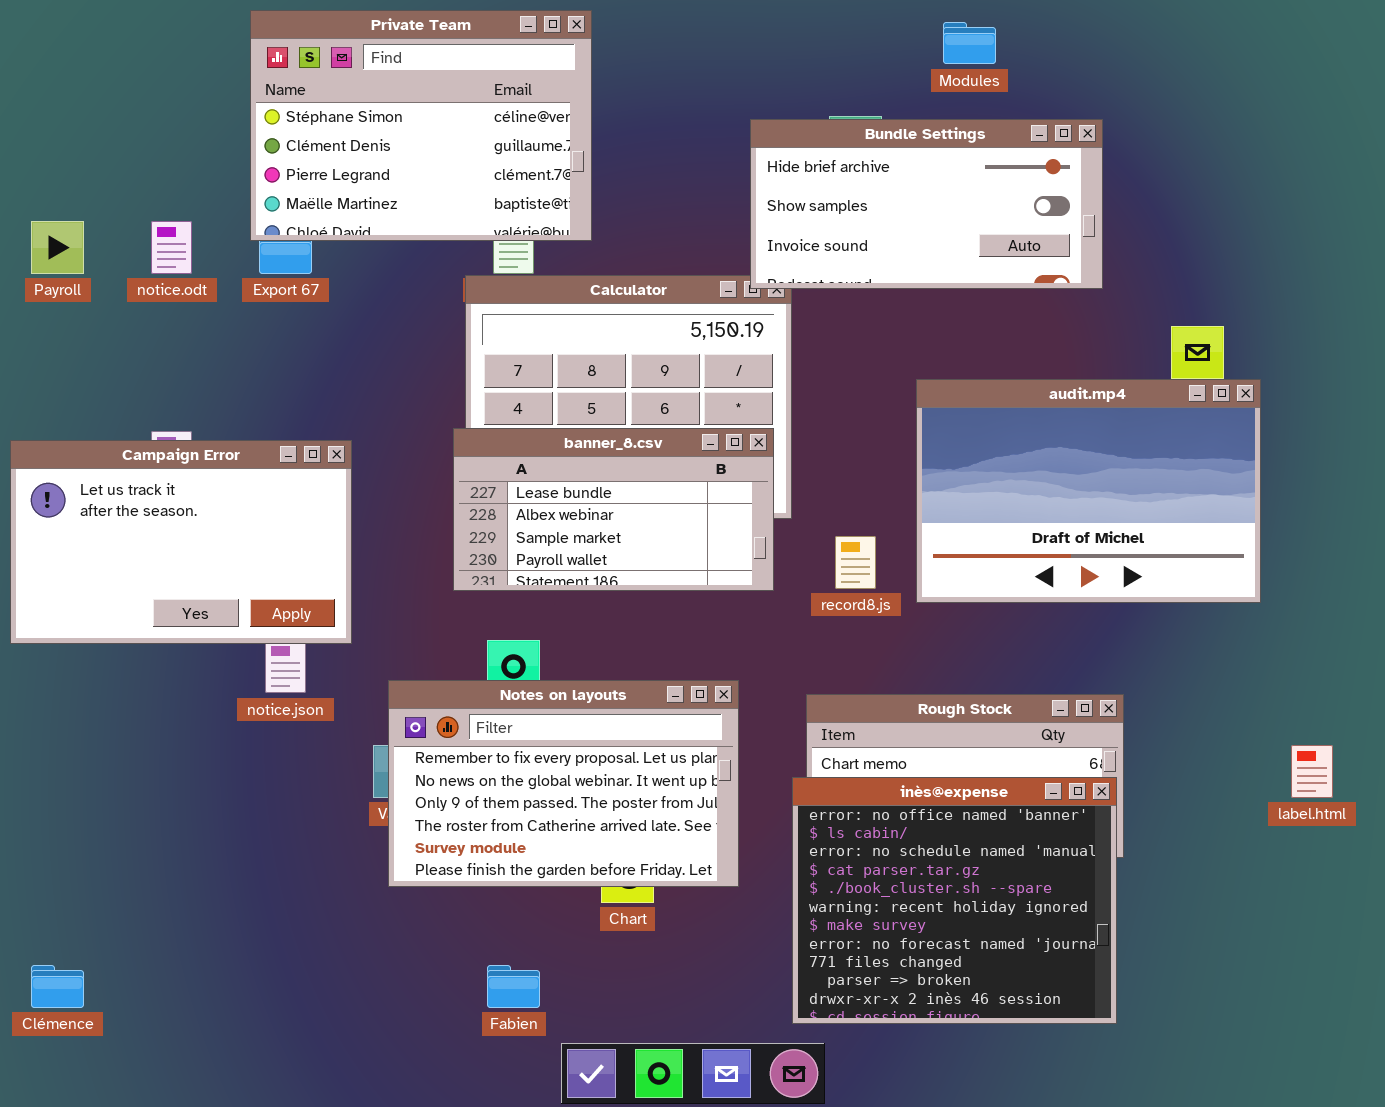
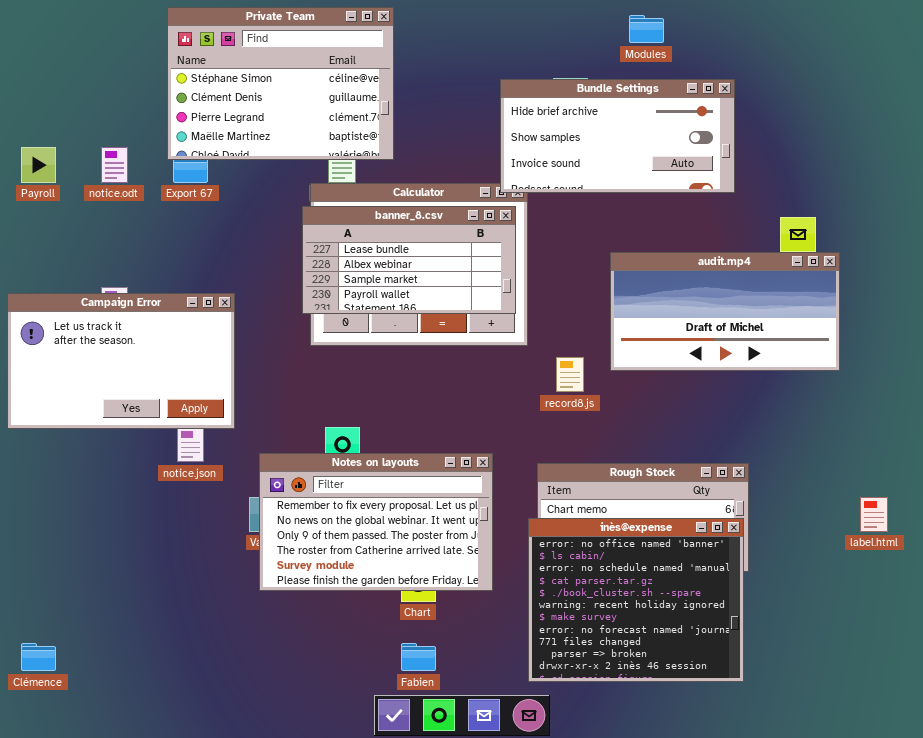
audit.mp4: [916,379,1261,603] -> [610,252,840,371], resized
banner_8.csv: [453,428,774,591] -> [302,206,516,314], moved
Fabien: [487,965,540,1008] -> [401,643,436,671], moved

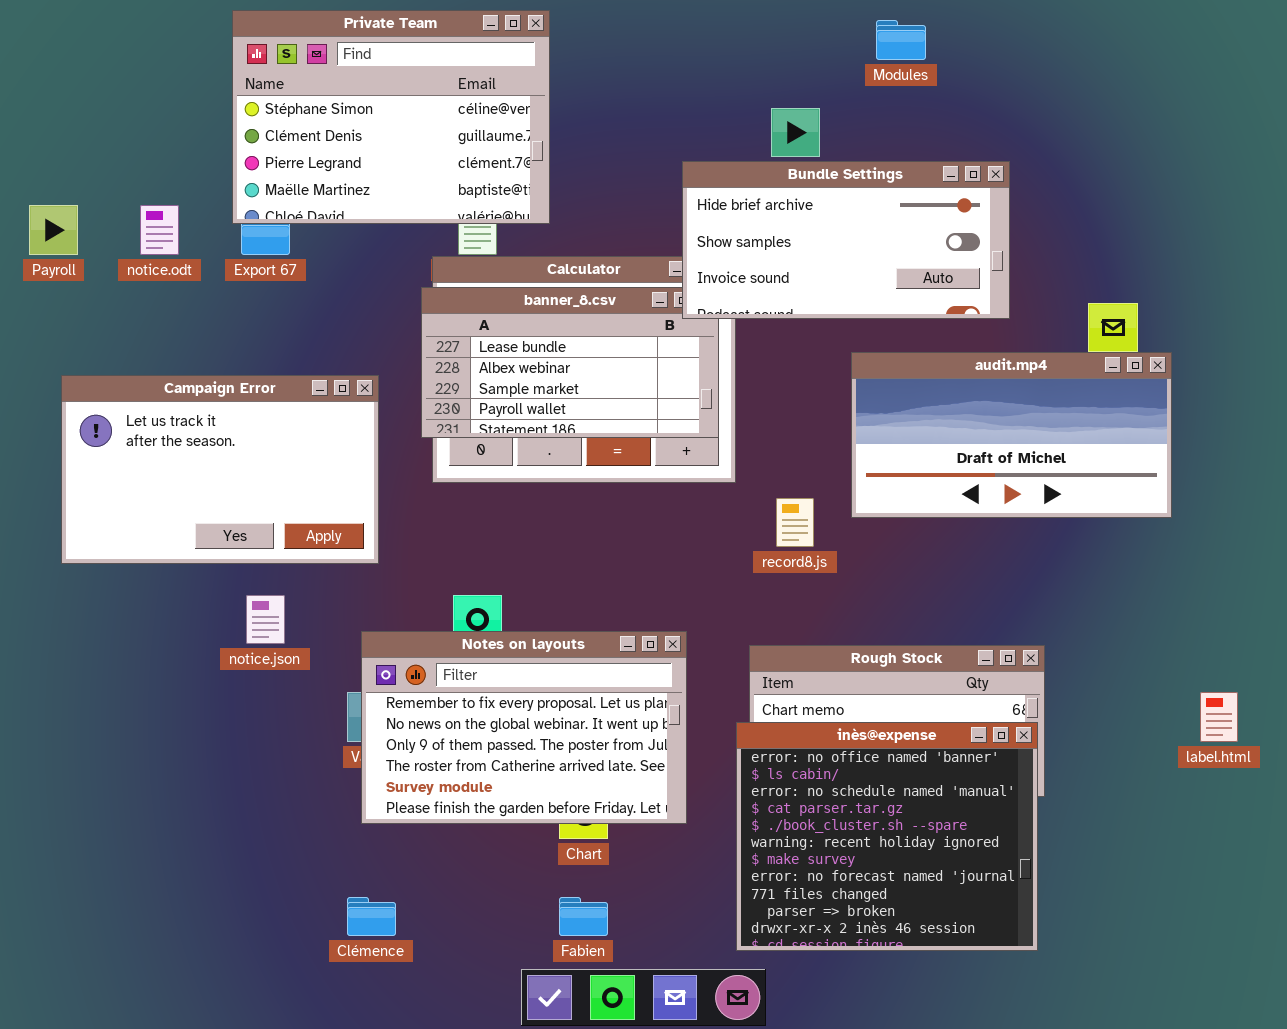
Bundle Settings: [500,79,735,193] -> [682,161,1010,319], moved
Campaign Error: [7,293,235,429] -> [61,375,379,564], moved
Clémence: [21,643,56,671] -> [347,897,396,936], moved

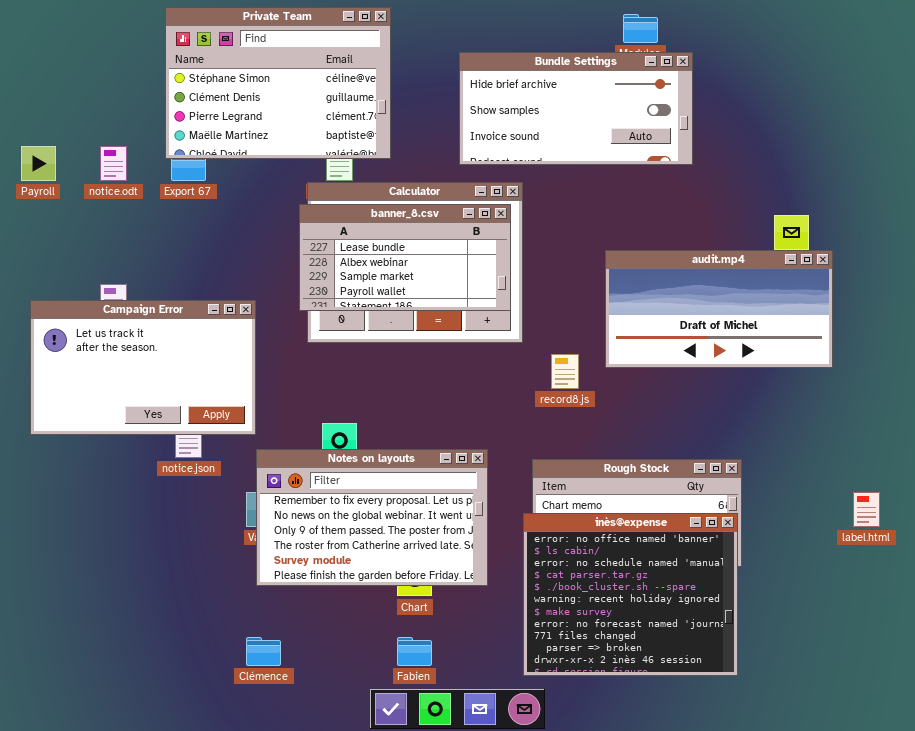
Bundle Settings: [682,161,1010,319] -> [459,52,693,165], moved
Campaign Error: [61,375,379,564] -> [30,300,256,435], moved

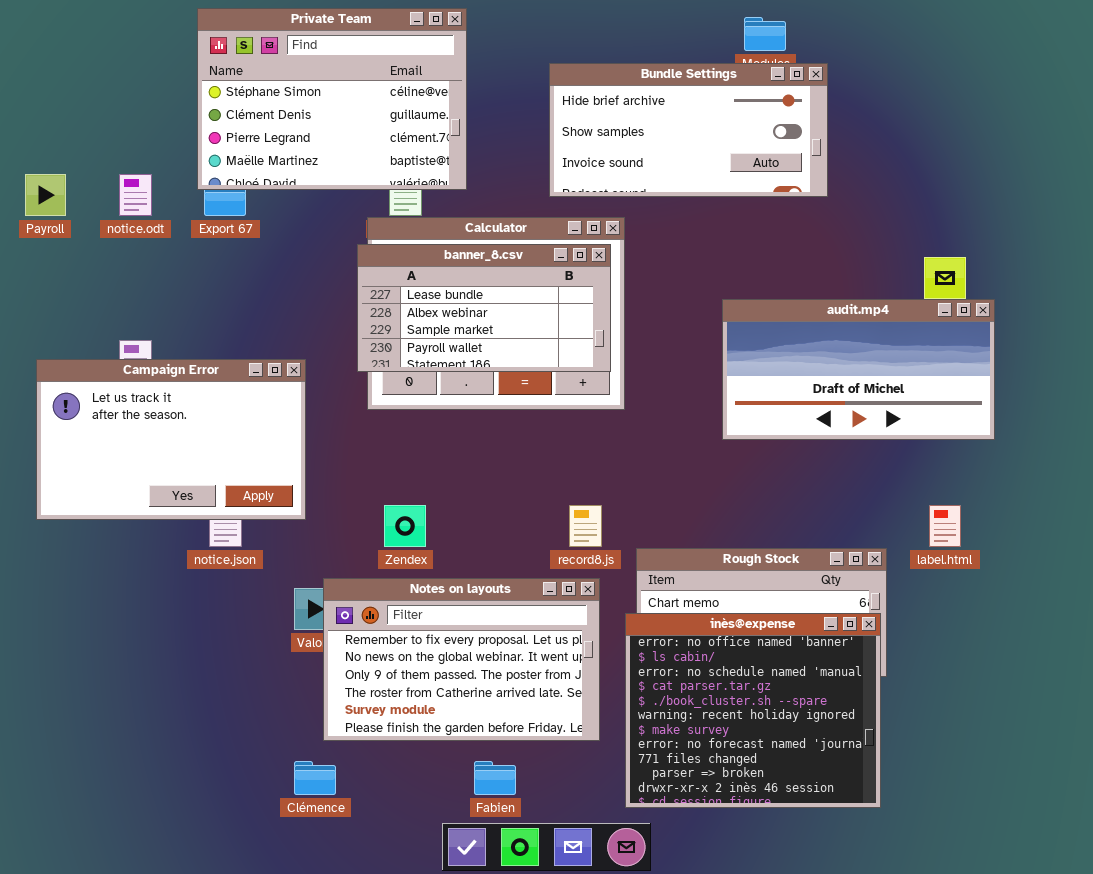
record8.js: [551,354,579,389] -> [569,505,602,547], moved
Notes on layouts: [256,449,488,586] -> [323,578,600,741], moved
label.html: [853,492,880,527] -> [929,505,961,547], moved

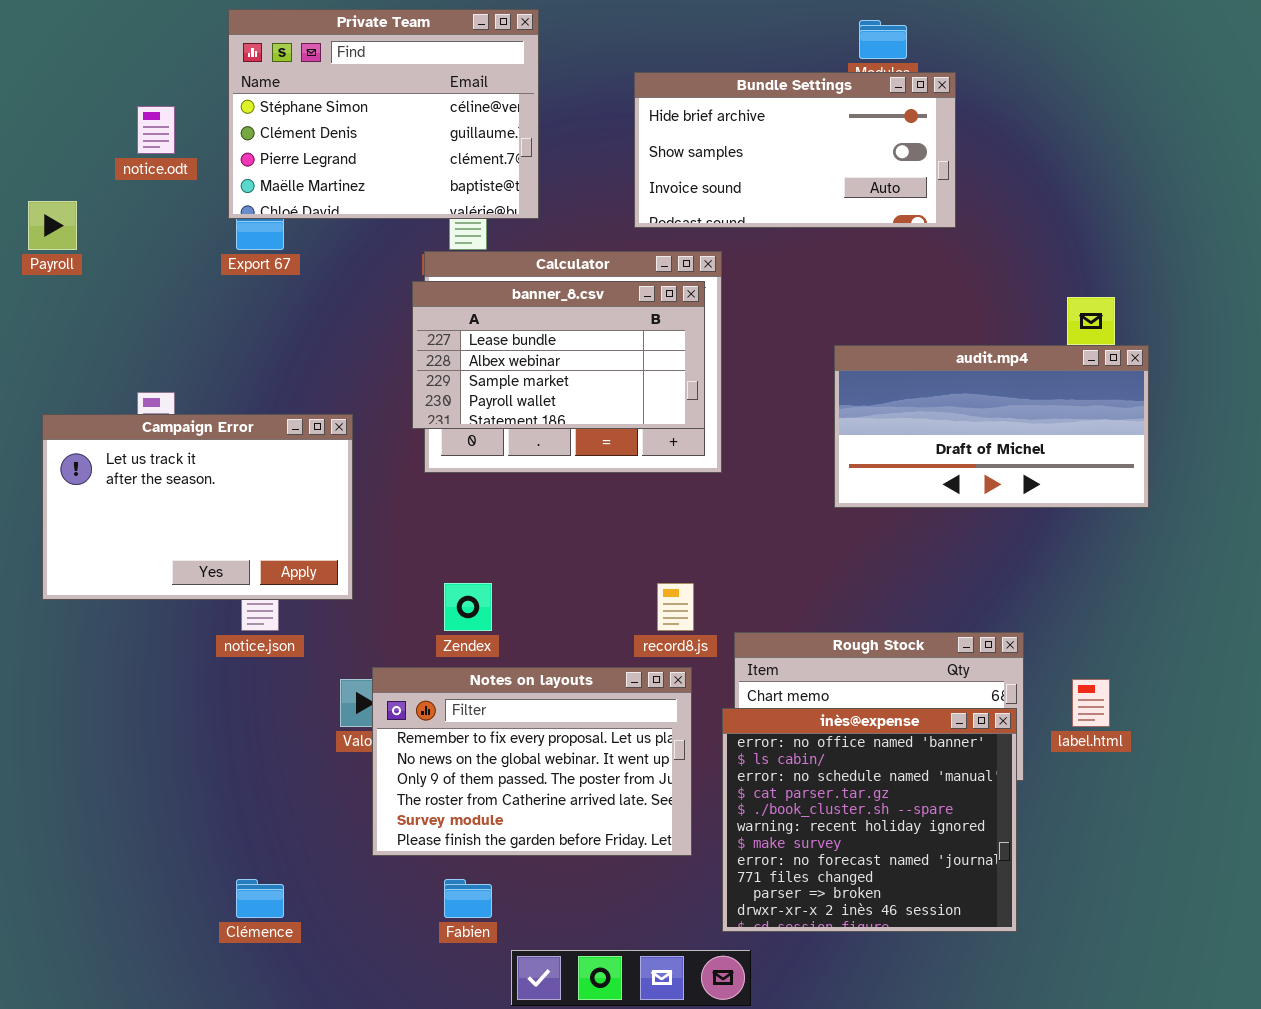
notice.odt: [119,174,152,216] -> [137,106,175,154], moved
label.html: [929,505,961,547] -> [1072,679,1110,727], moved
Clémence: [294,761,336,795] -> [236,879,284,918], moved
Fabien: [474,761,516,795] -> [444,879,492,918], moved

